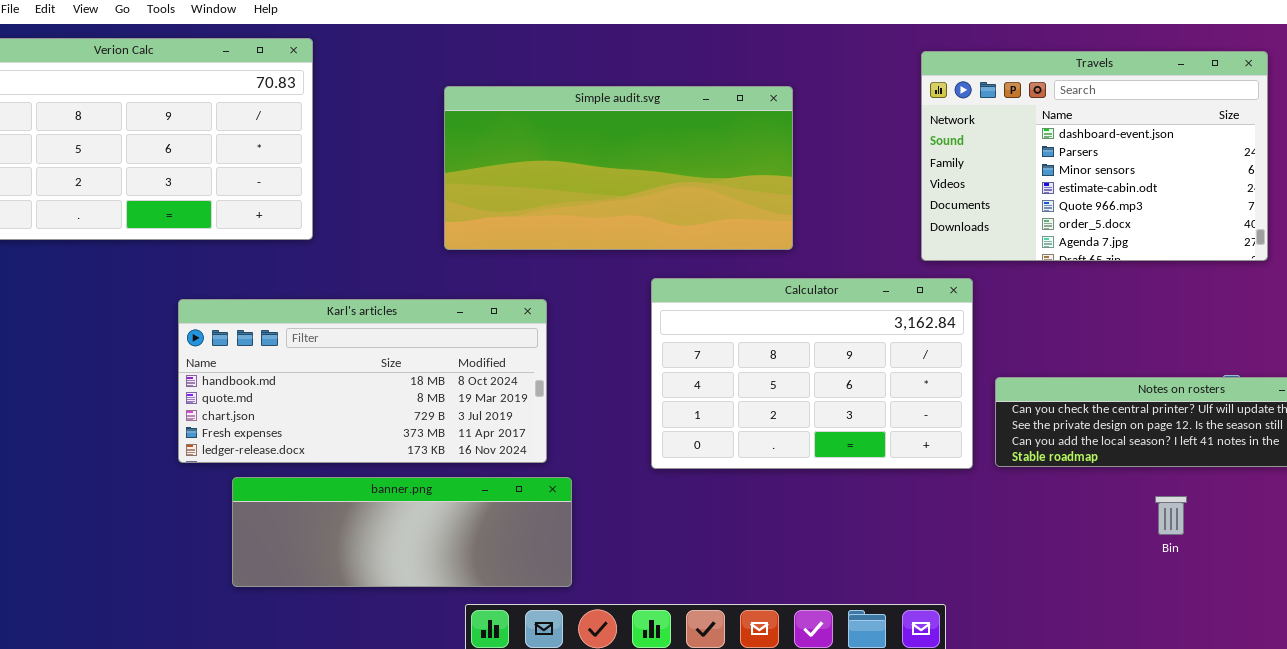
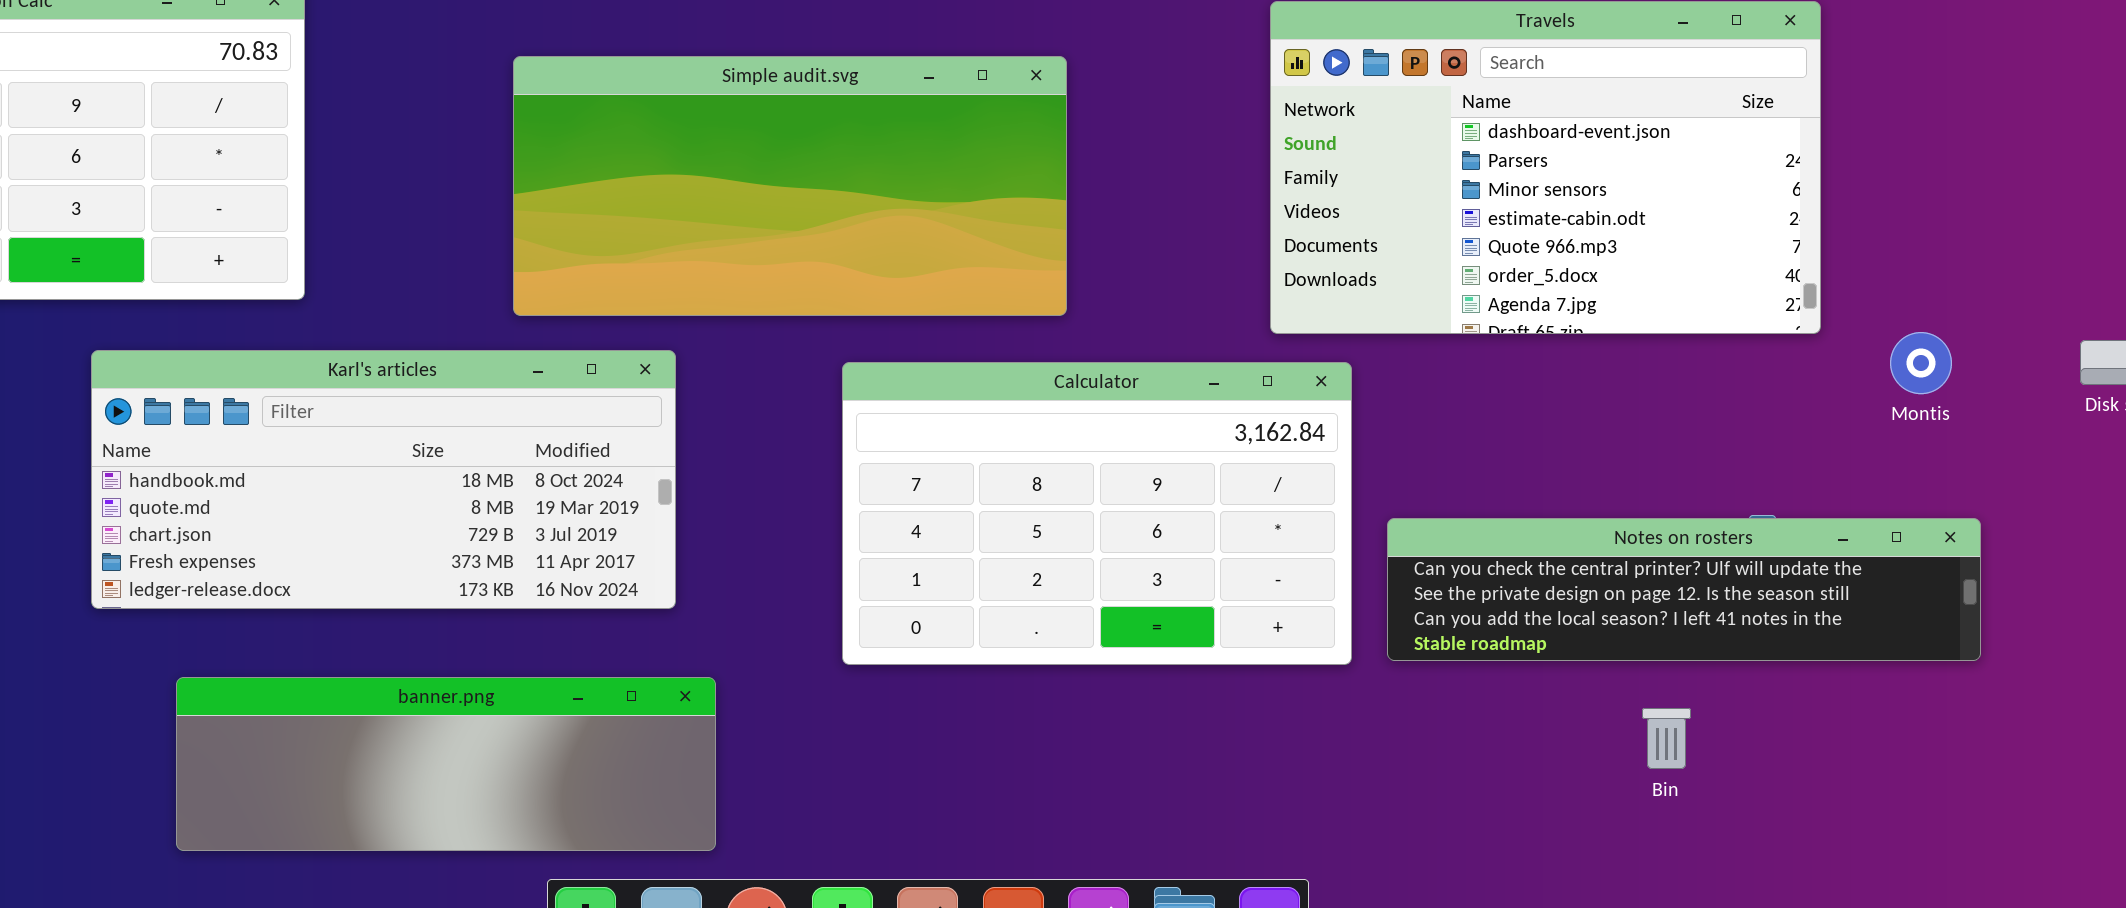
Karl's articles: [178,299,547,463] -> [91,350,676,609], moved

